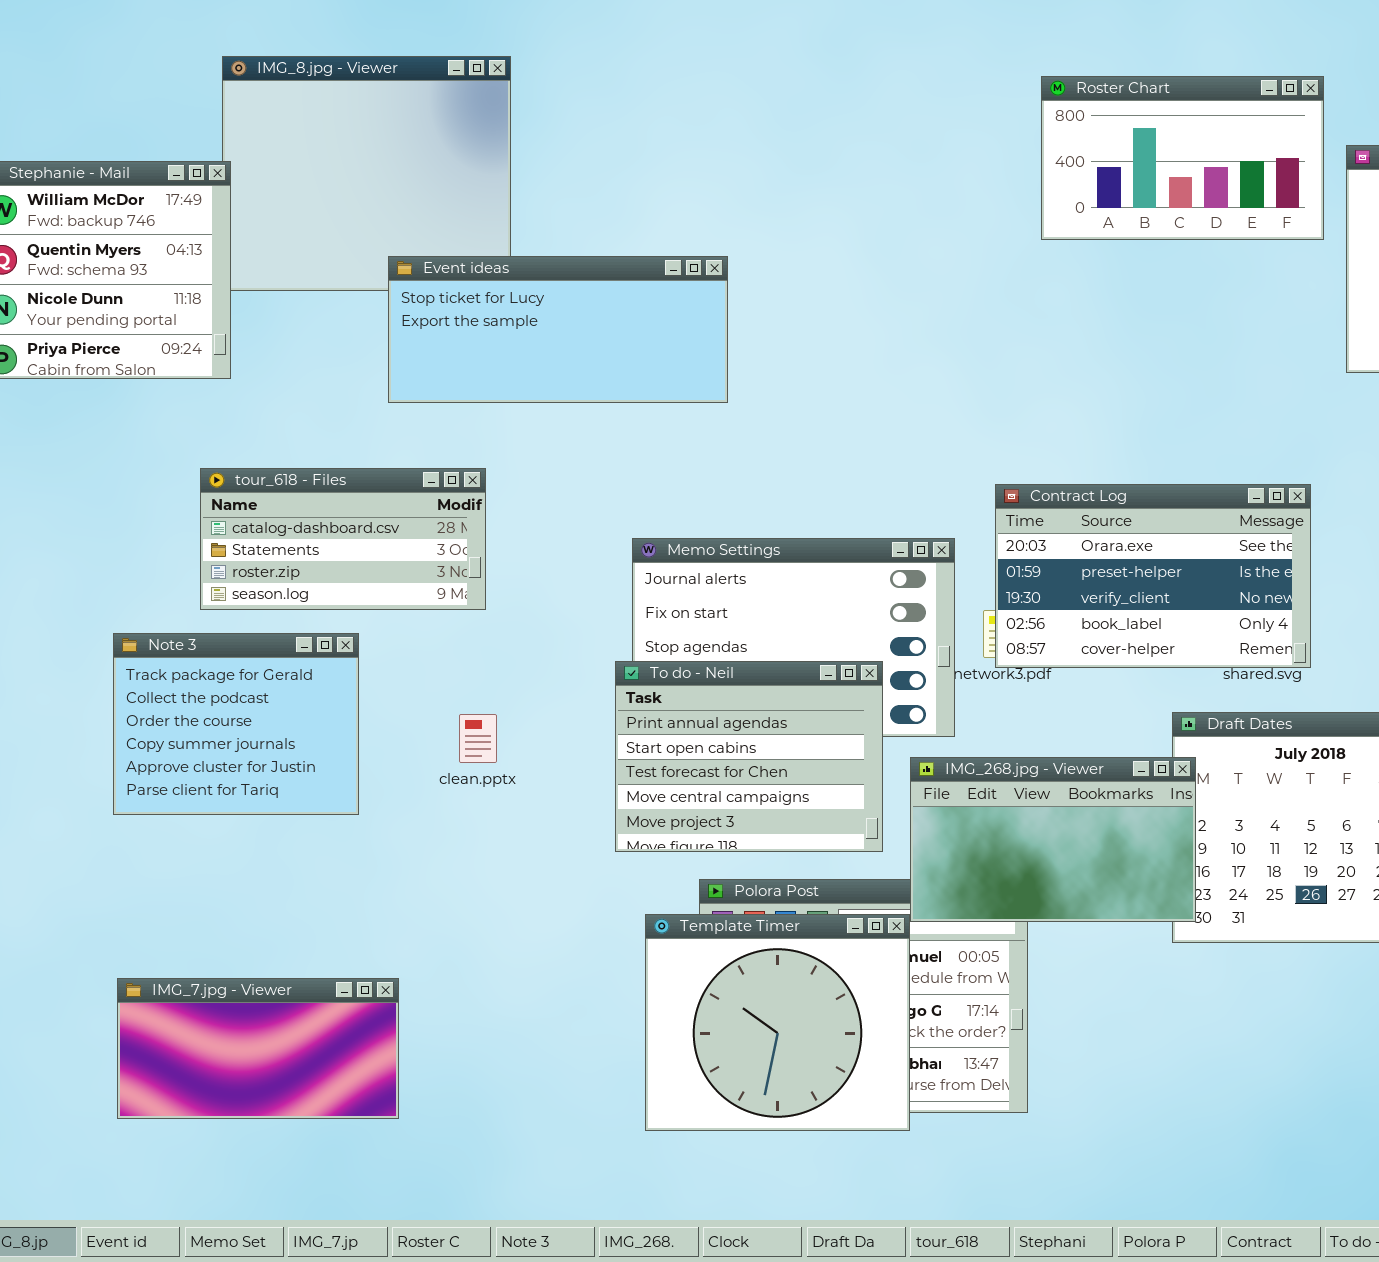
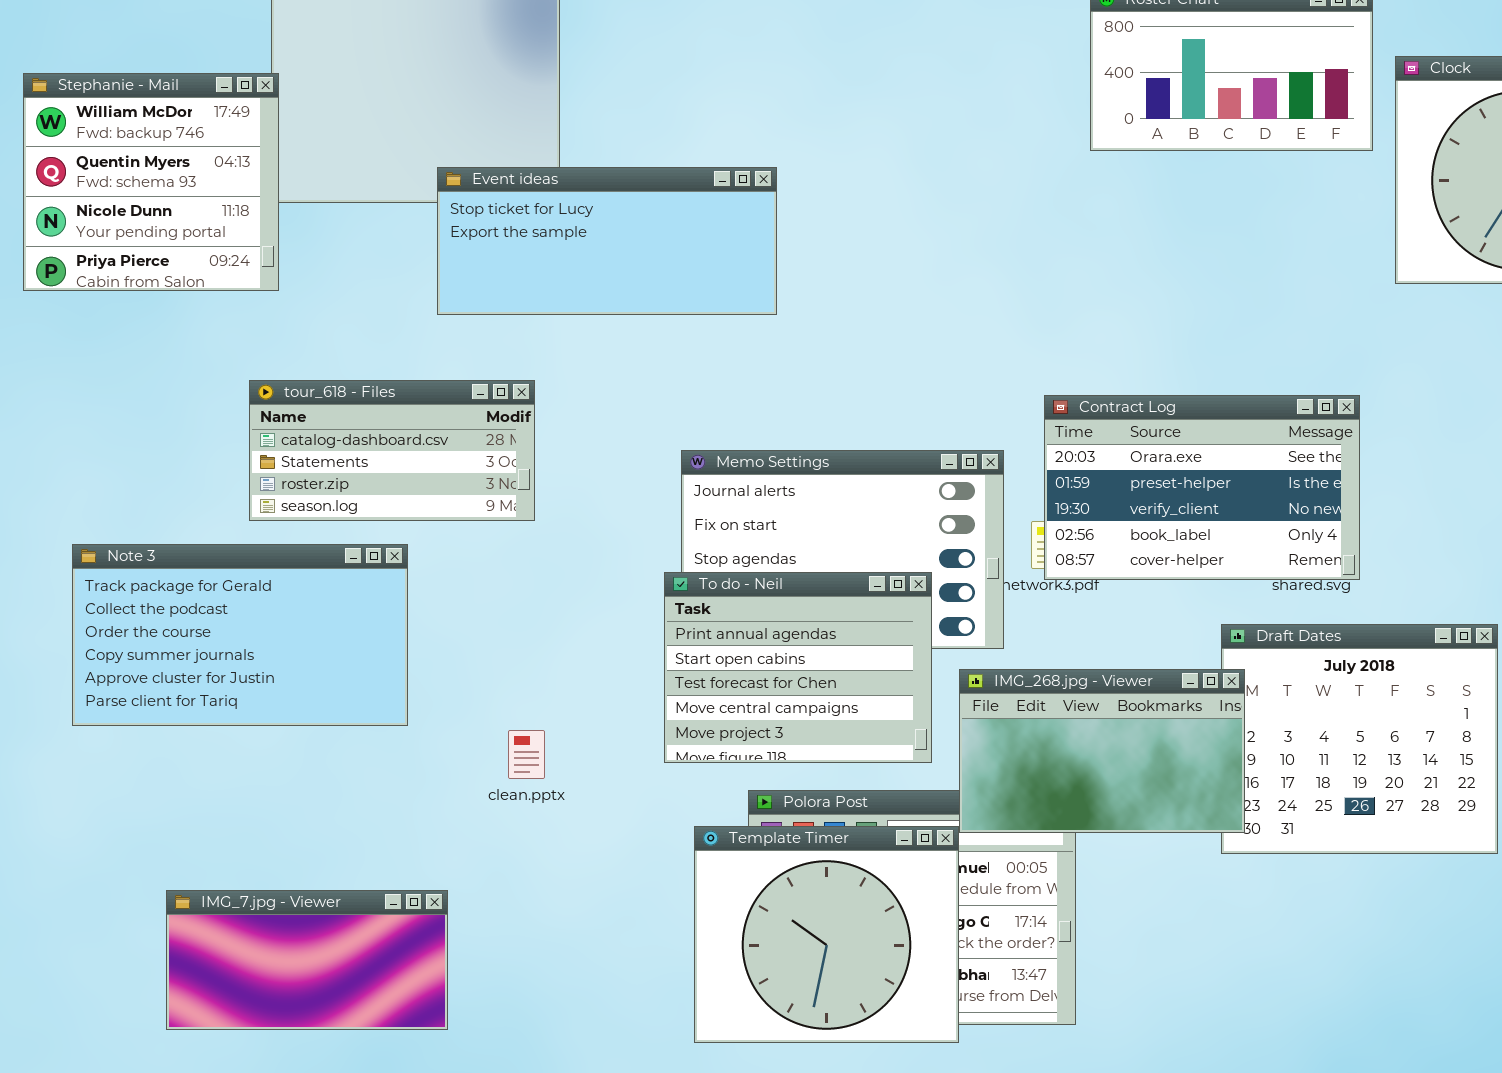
Note 3: [113,633,359,815] -> [72,544,408,726], resized
clean.pptx: [459,714,497,763] -> [508,730,545,779], moved

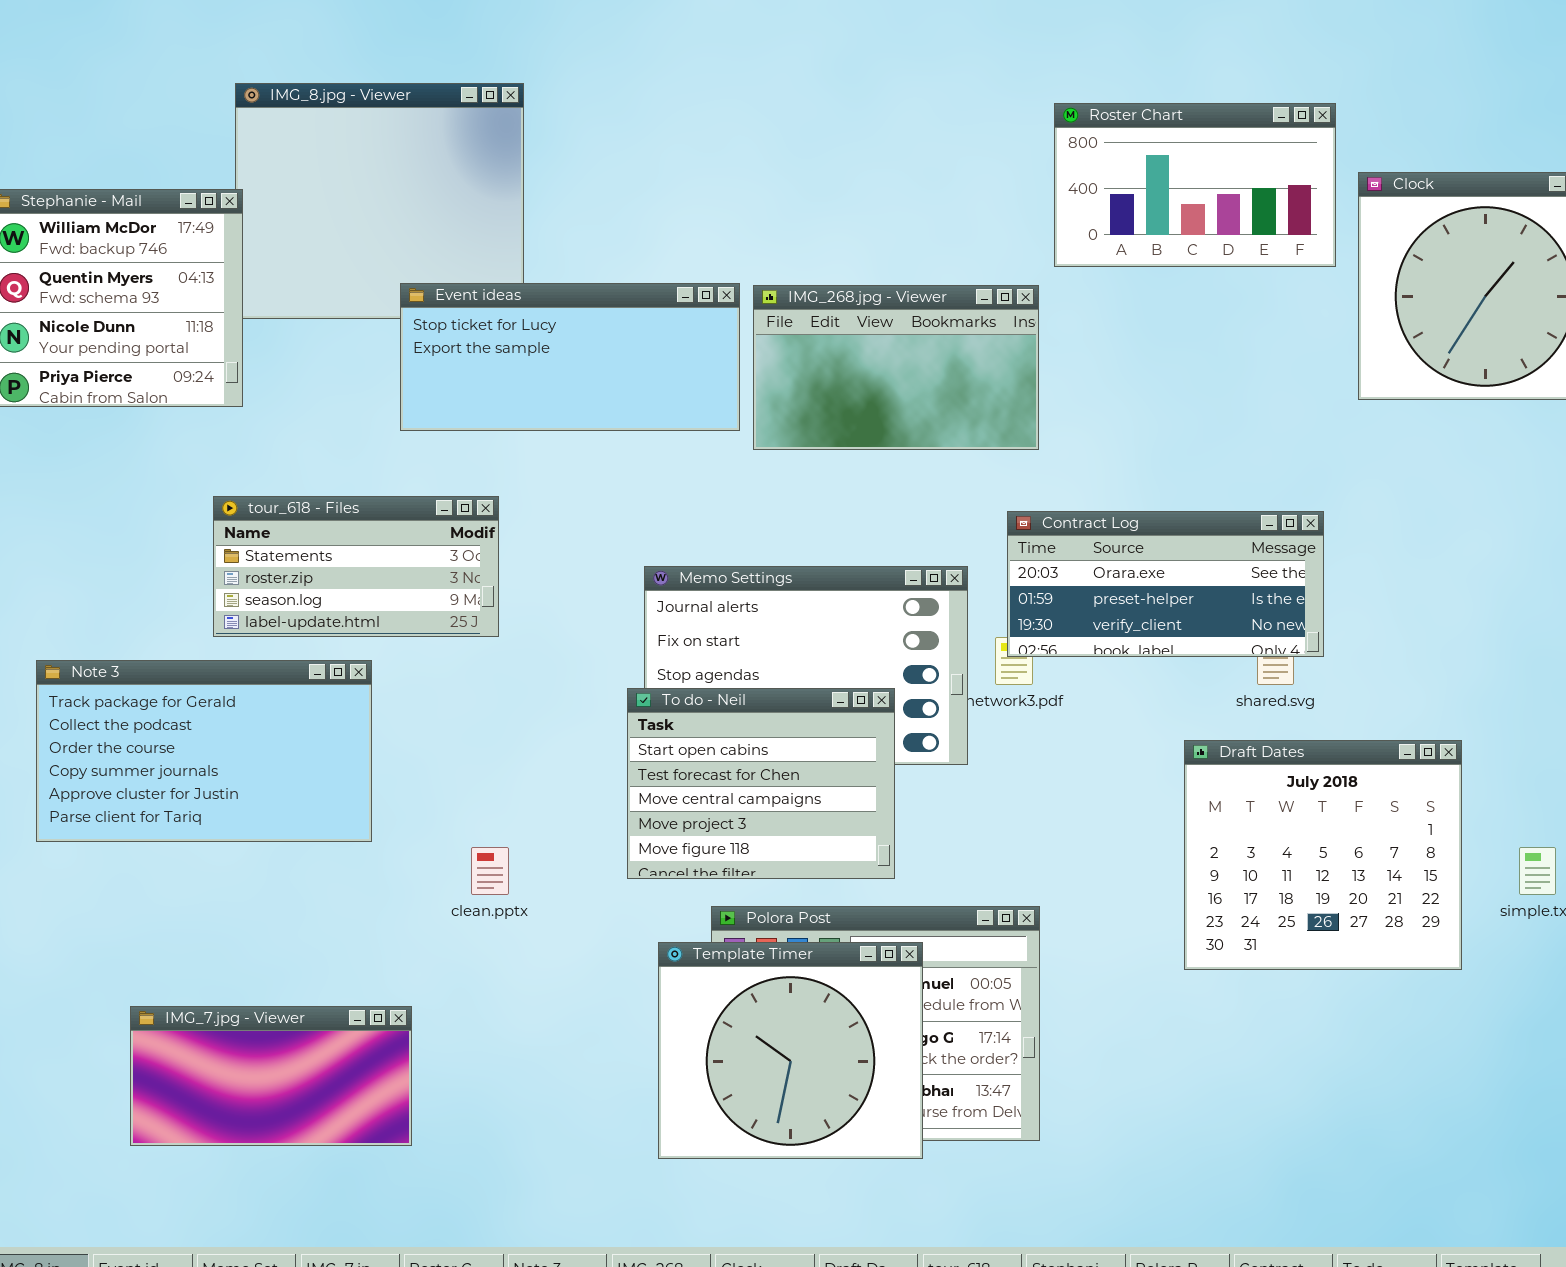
tour_618 - Files: [249,380,535,521] -> [213,496,499,637], scrolled down 1 row
Contract Log: [1044,395,1360,580] -> [1007,511,1324,657], resized
To do - Neil: [664,572,932,763] -> [627,688,895,879], scrolled down 1 row
IMG_268.jpg - Viewer: [959,669,1245,833] -> [753,285,1039,450], moved

